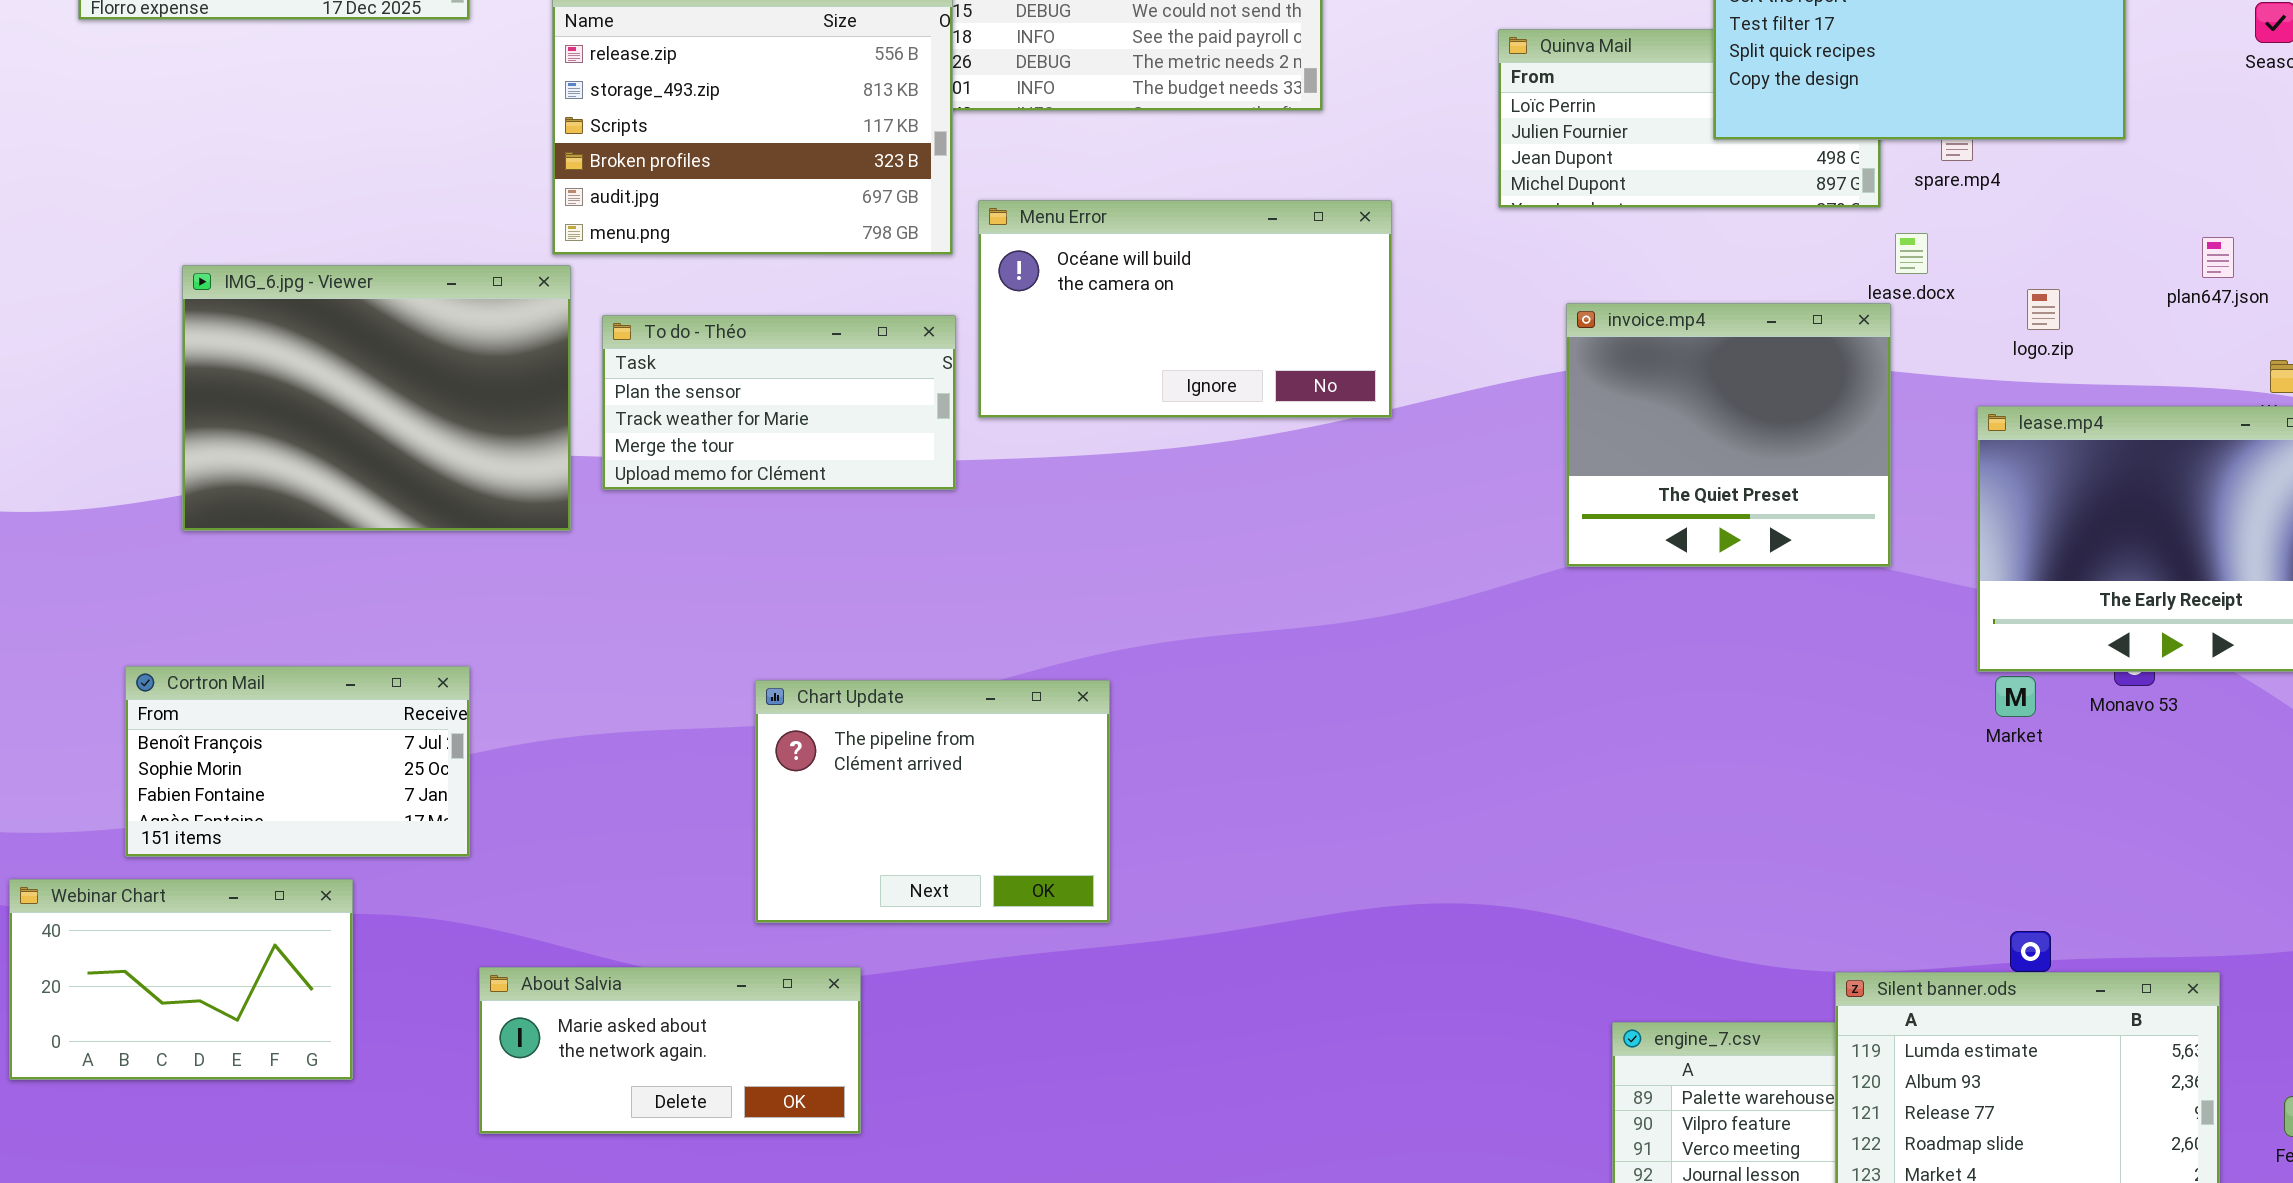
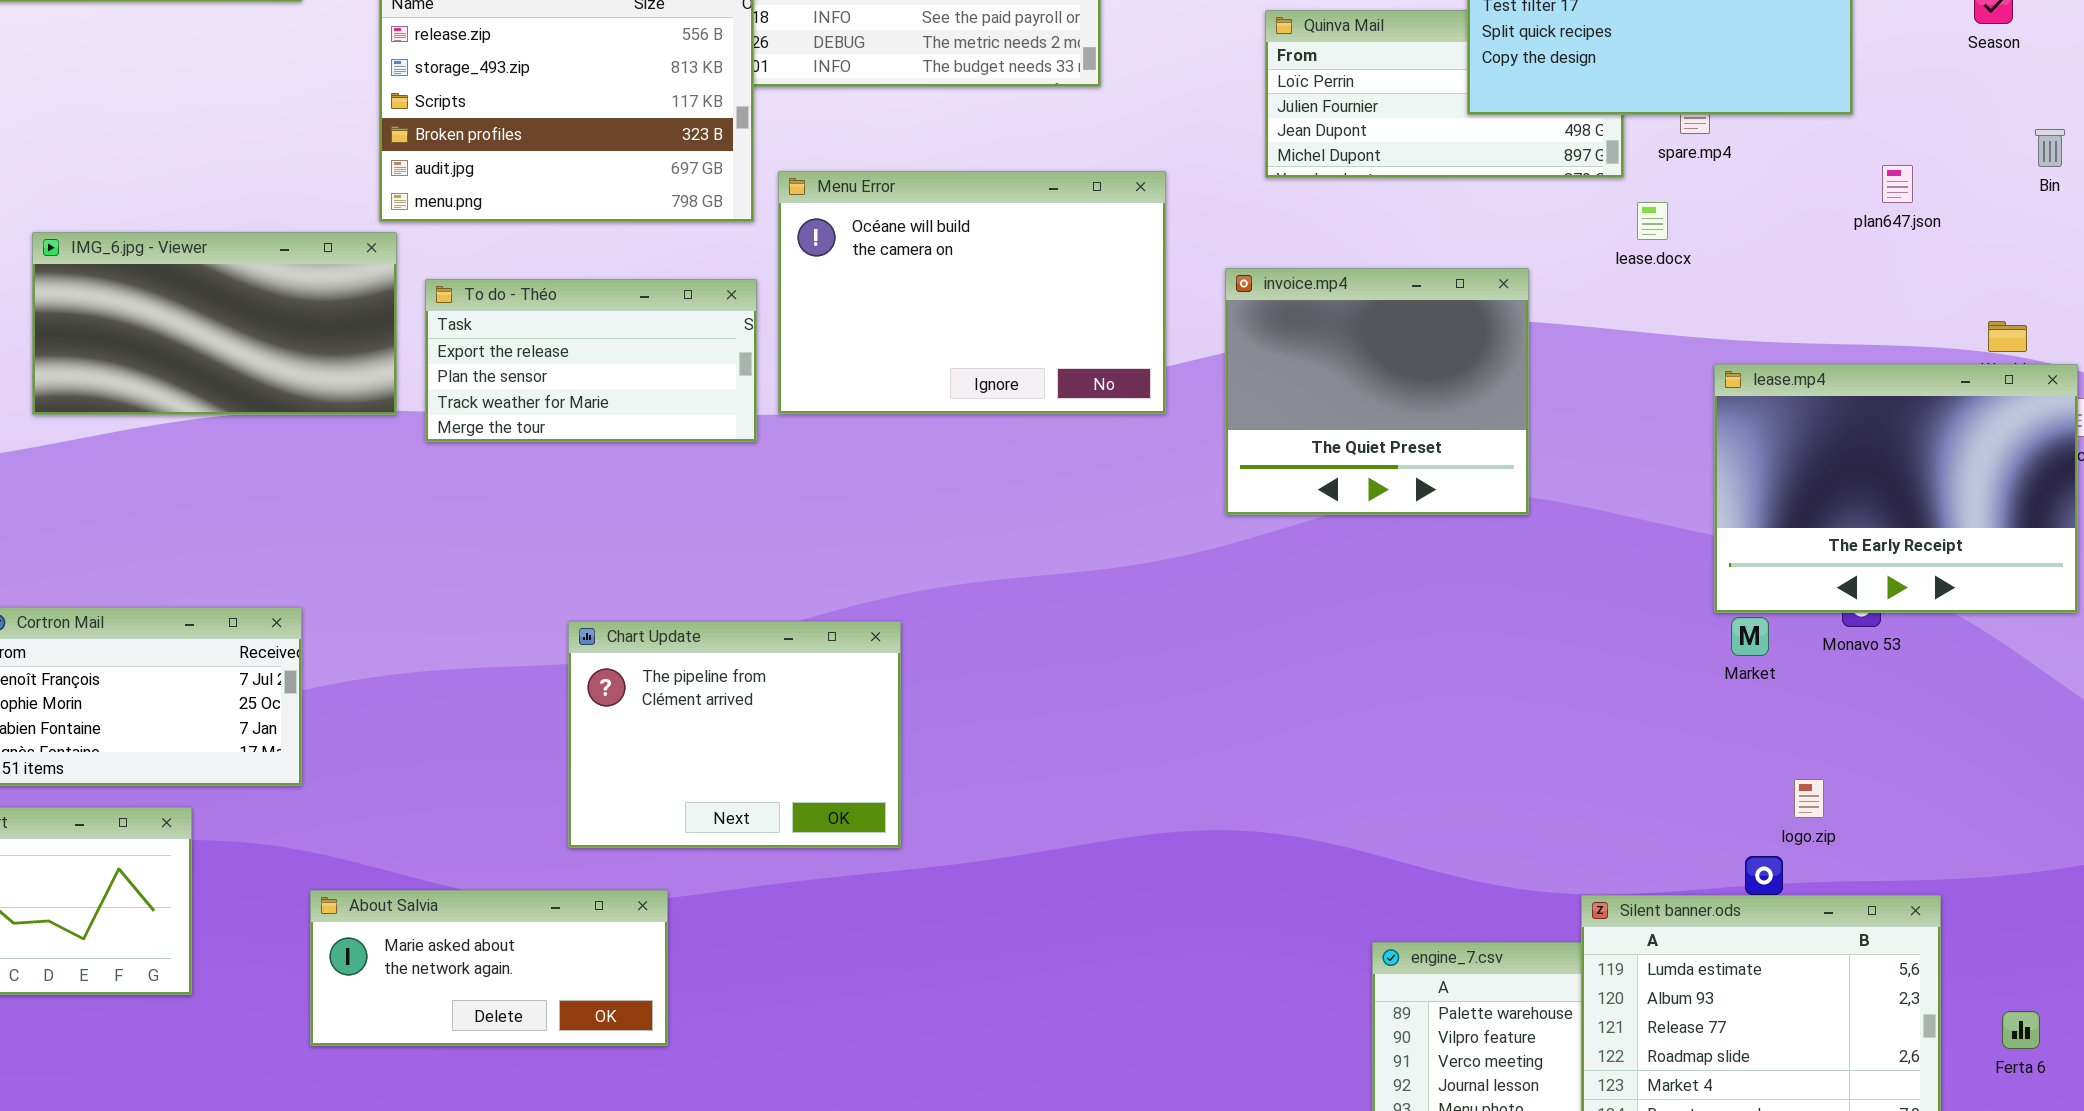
Menu Error: [978,200,1392,418] -> [778,171,1166,414], resized
plan647.json: [2202,237,2234,278] -> [1882,165,1913,203], moved
IMG_6.jpg - Viewer: [182,265,571,531] -> [32,232,397,415], resized
logo.zip: [2027,289,2060,330] -> [1794,779,1824,818], moved
invoice.mp4: [1566,303,1891,567] -> [1225,268,1529,515], moved
To do - Théo: [602,315,956,490] -> [425,279,757,442], scrolled up 1 row

